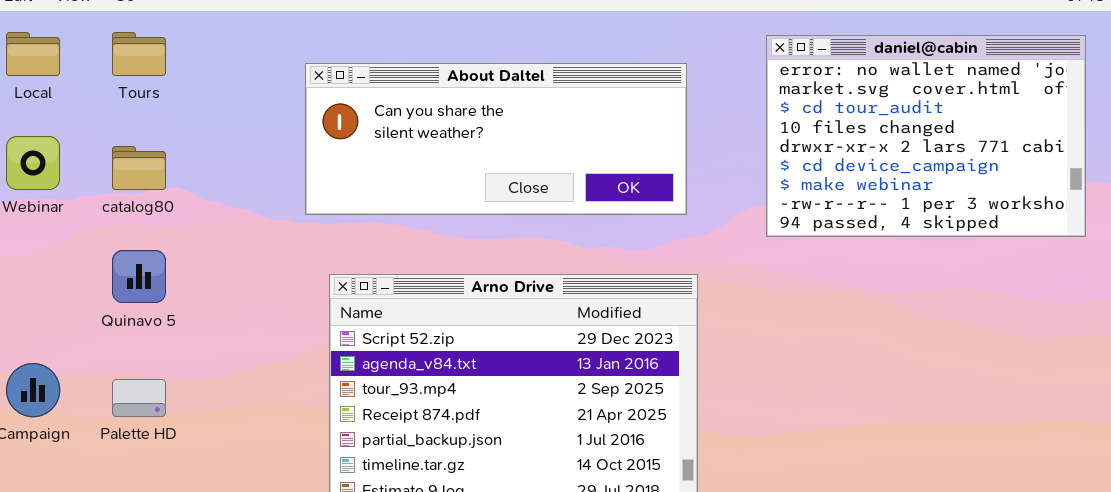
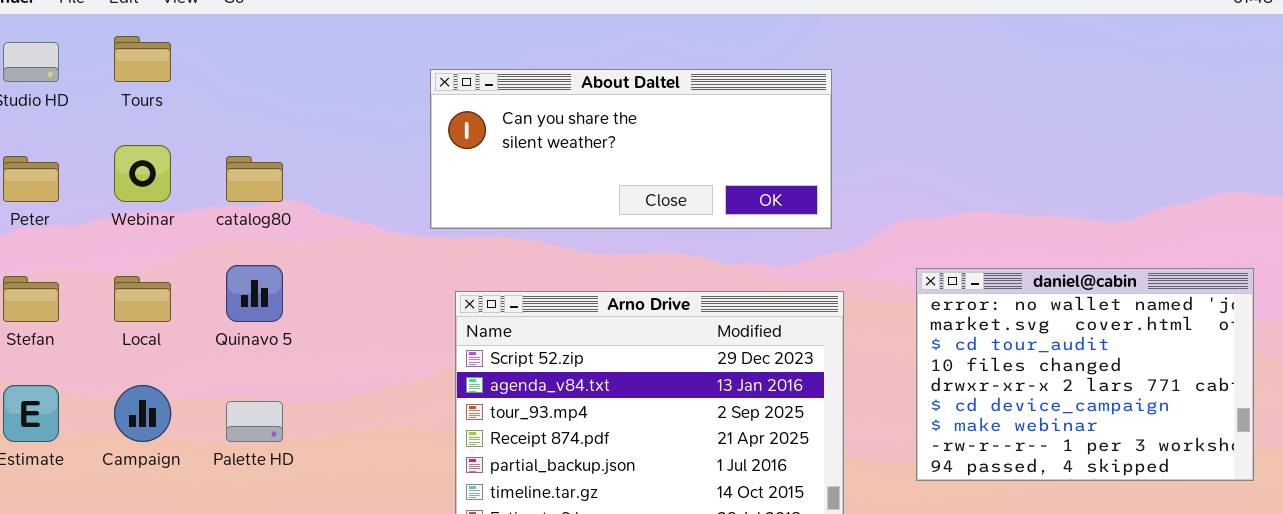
Local: [6,32,60,76] -> [114,276,171,322], moved
Tours: [112,32,166,76] -> [114,36,171,82], moved
daniel@cabin: [766,35,1086,237] -> [916,268,1254,481], moved

